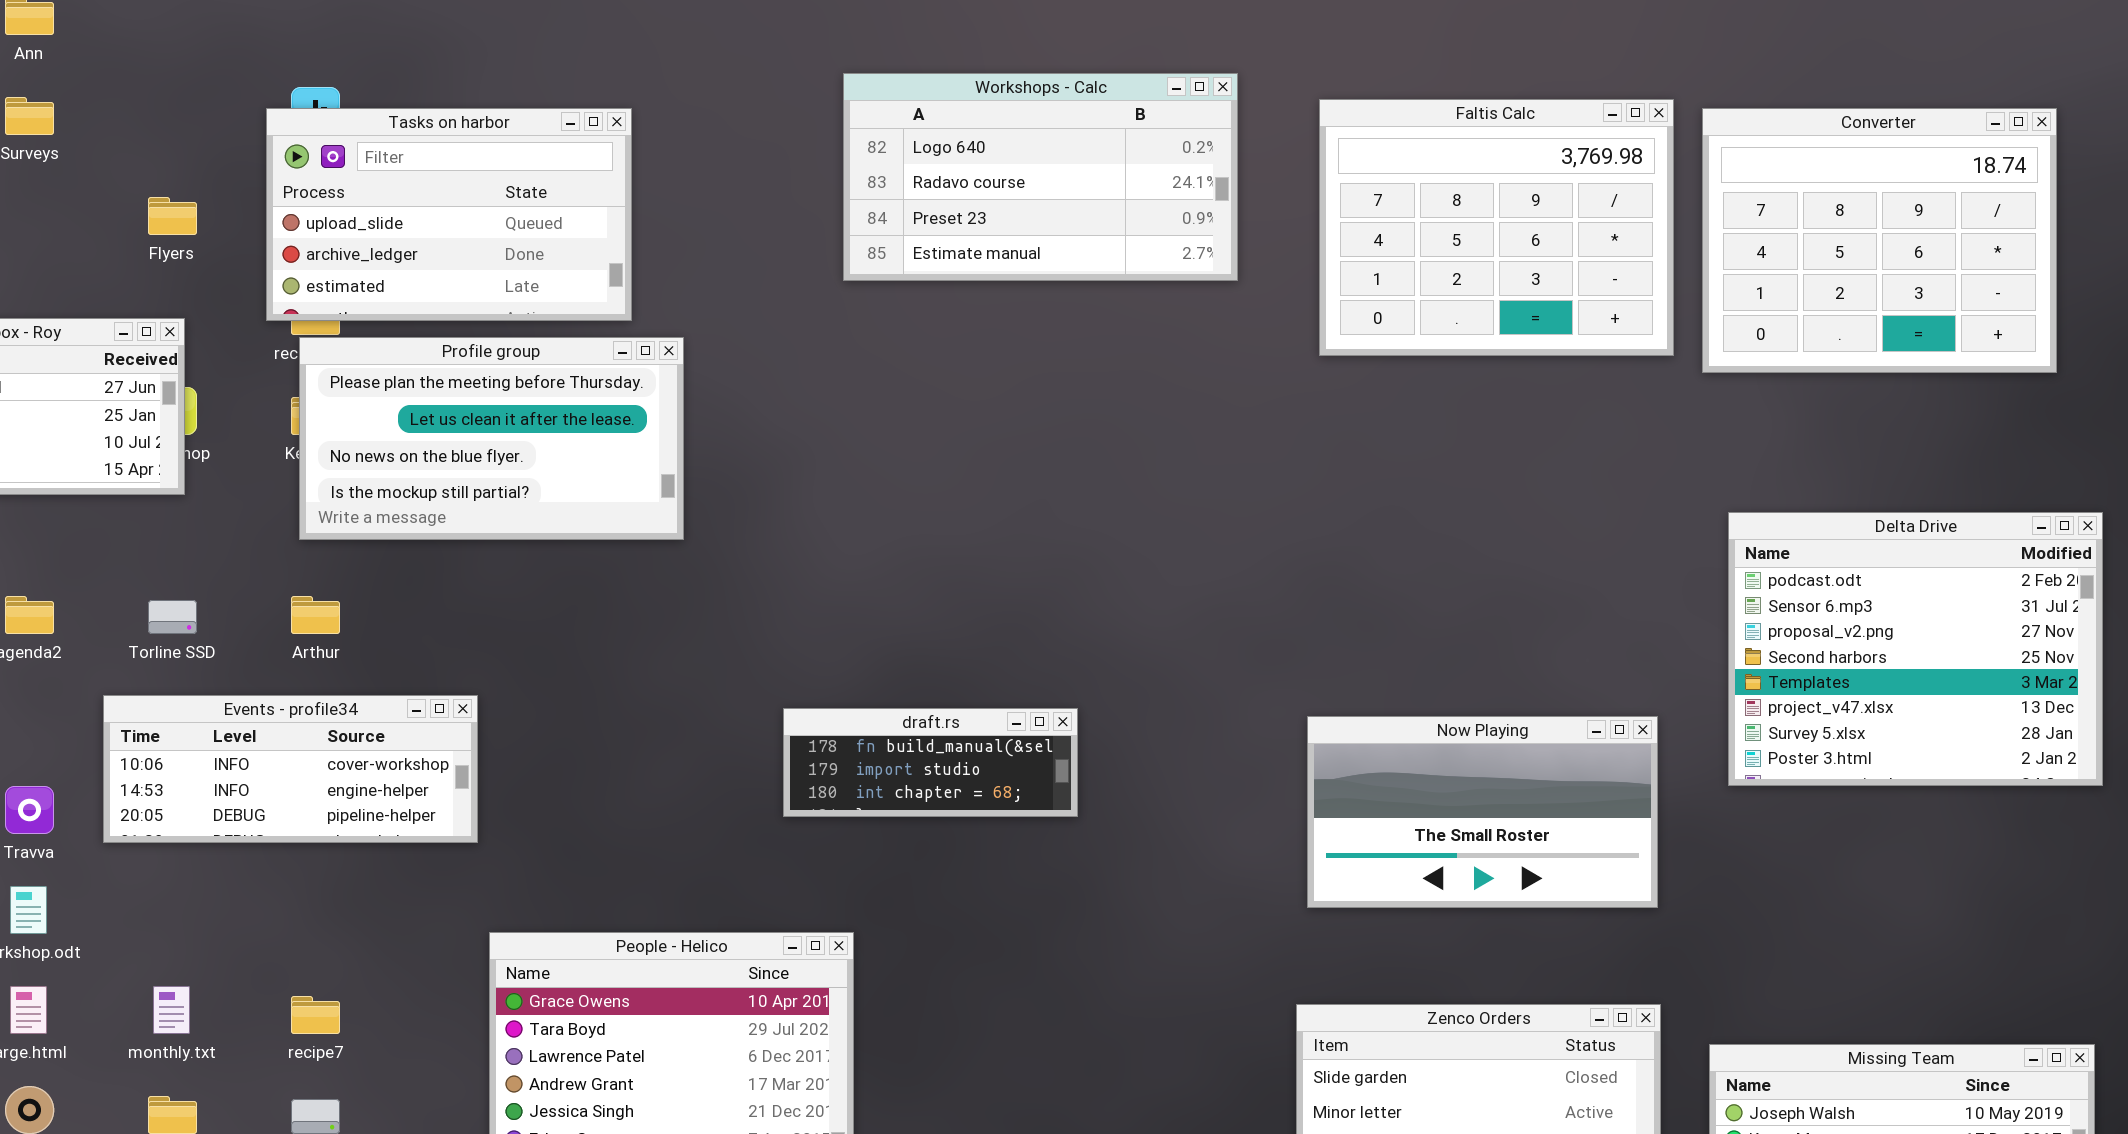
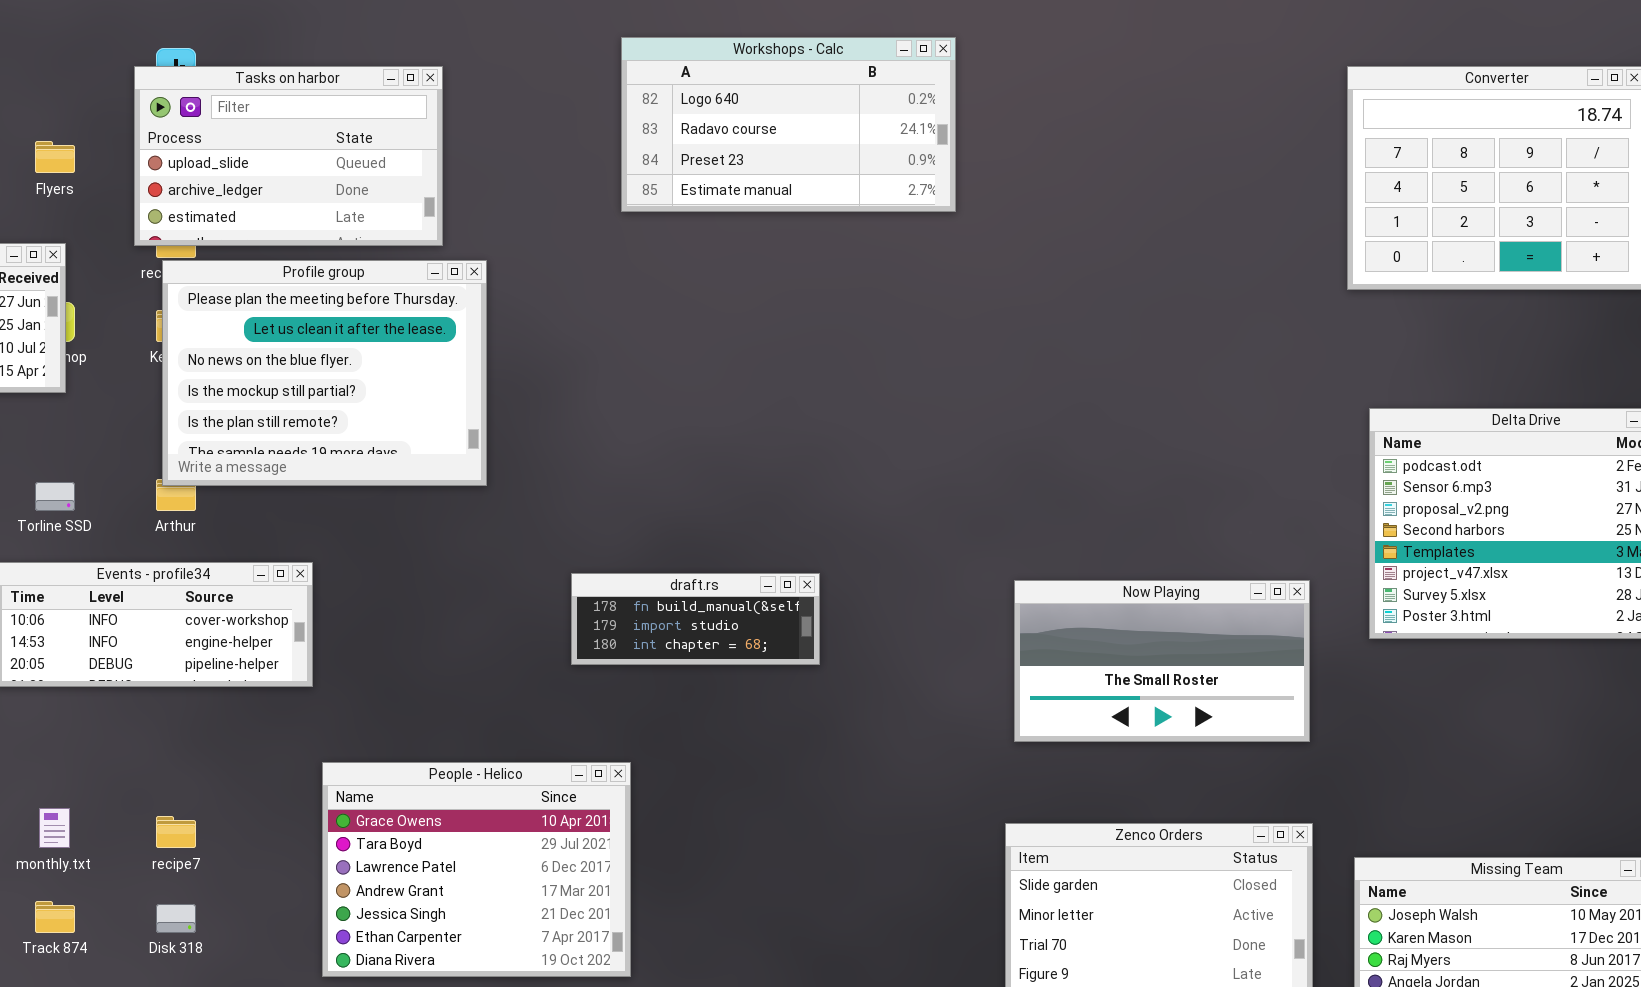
Faltis Calc: [1319,99,1674,356] -> none, closed
Profile group: [299,337,684,540] -> [162,260,487,486], resized

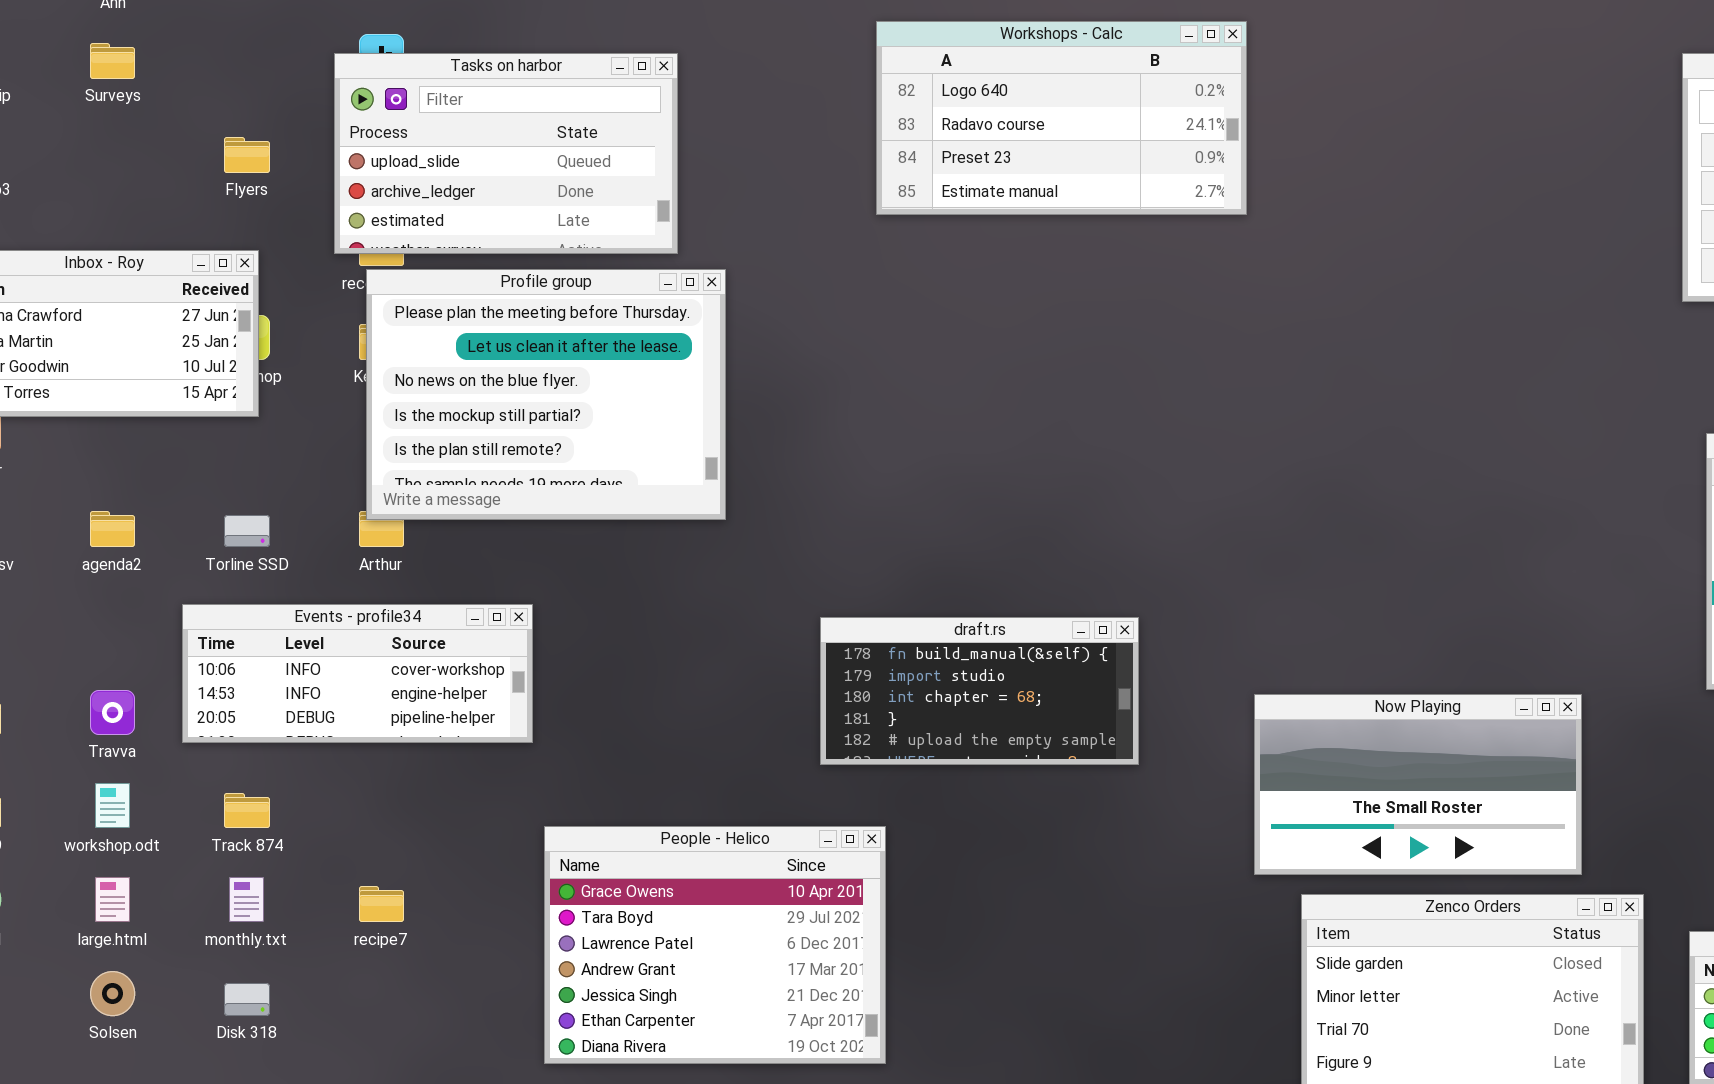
draft.rs: [571,573,820,665] -> [820,617,1139,765], resized
Now Playing: [1014,580,1310,742] -> [1254,694,1582,875], moved
Track 874: [35,901,75,933] -> [224,793,270,828], moved
Disk 318: [156,904,196,933] -> [224,983,270,1016], moved

